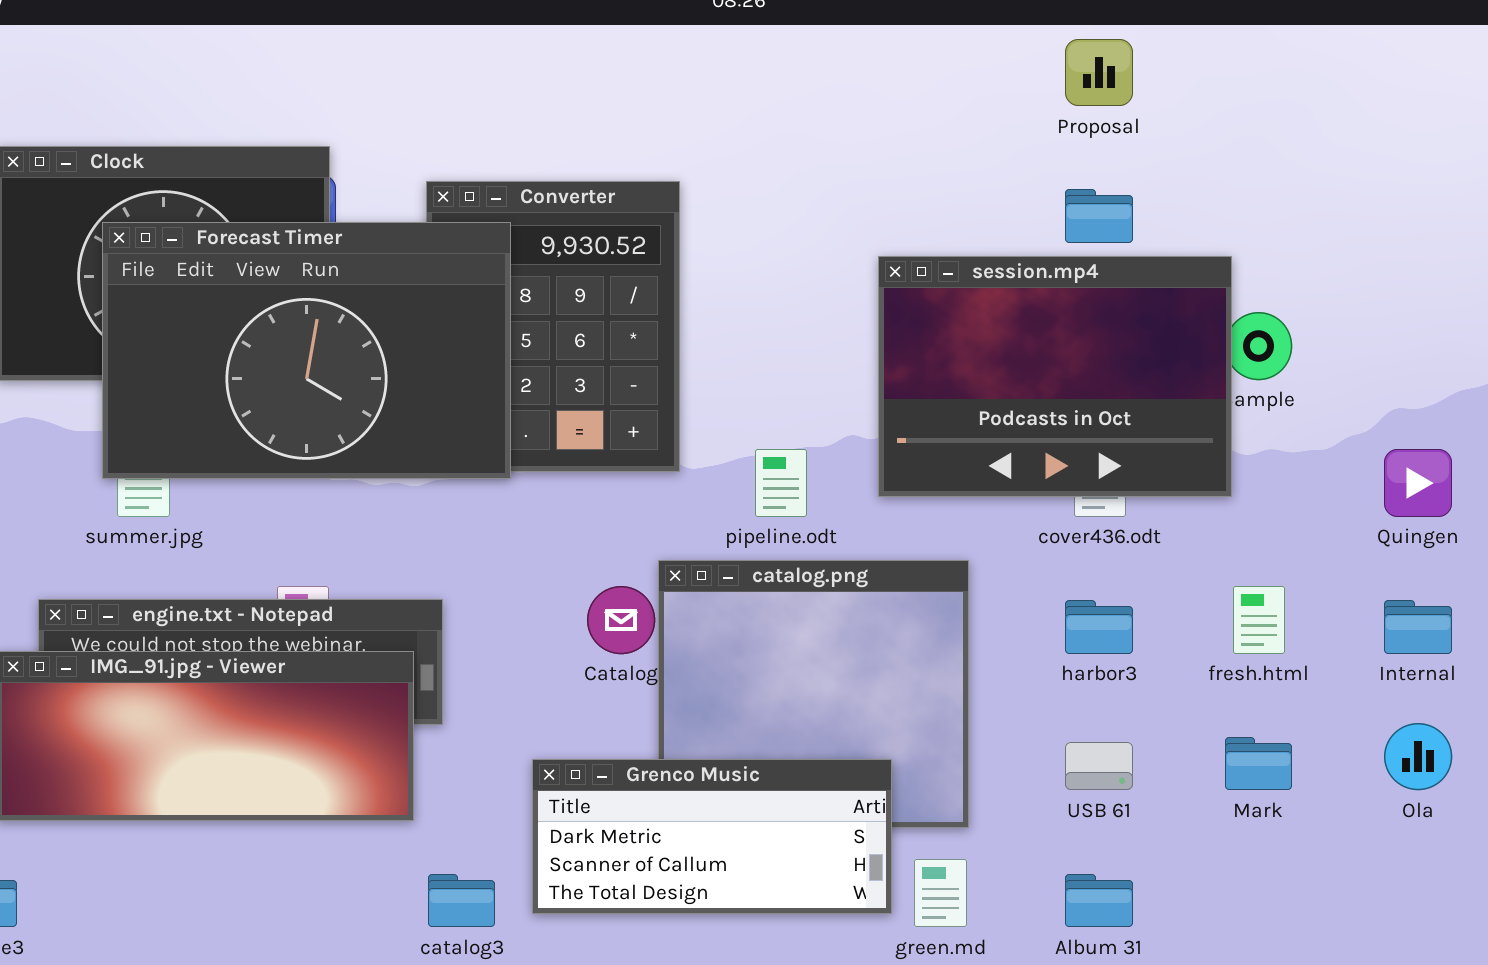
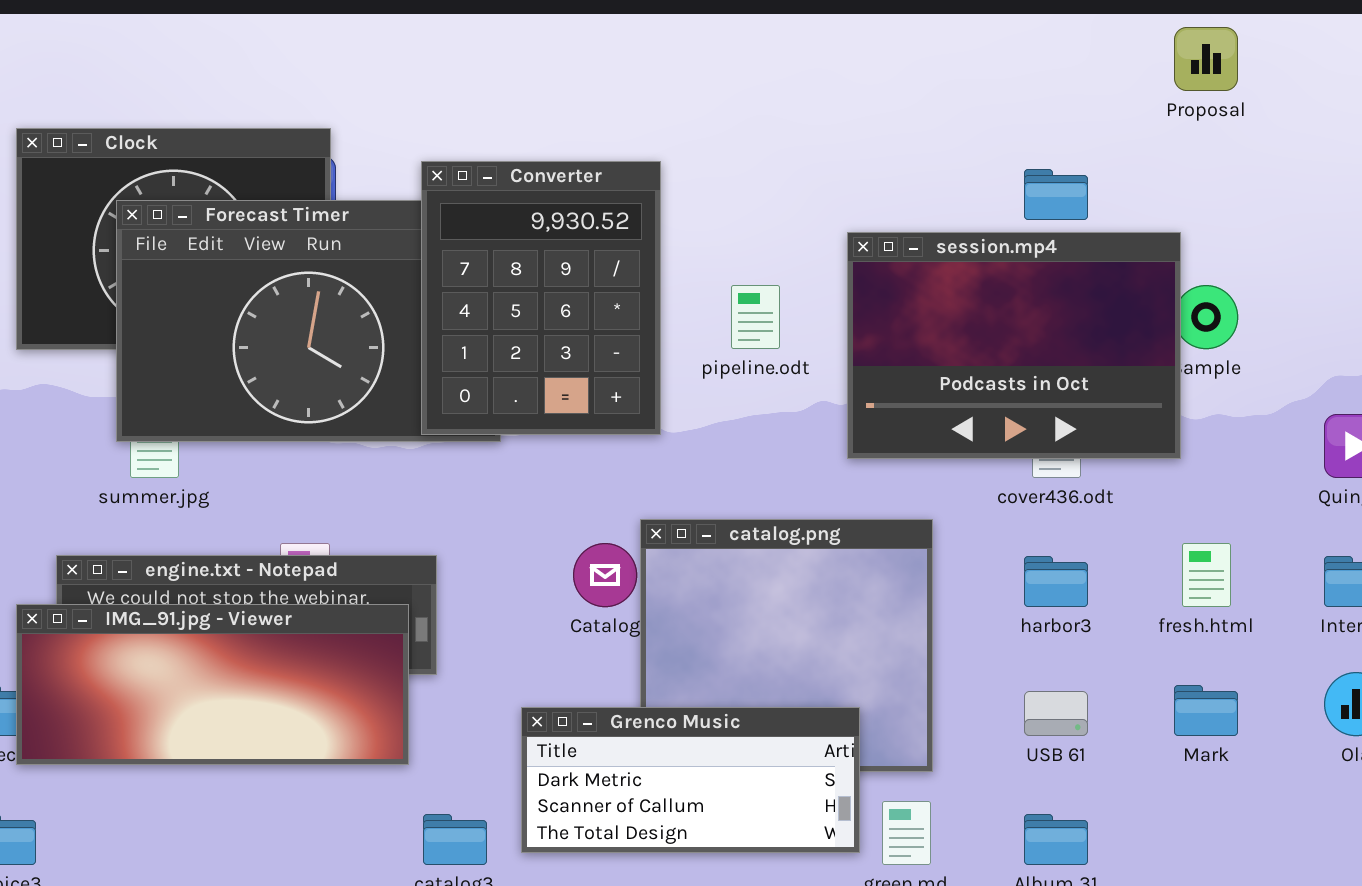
Proposal: [1065,39,1133,106] -> [1174,27,1238,91], moved
Converter: [426,181,680,472] -> [421,161,661,435], raised
pipeline.odt: [755,449,807,517] -> [731,285,780,349], moved

